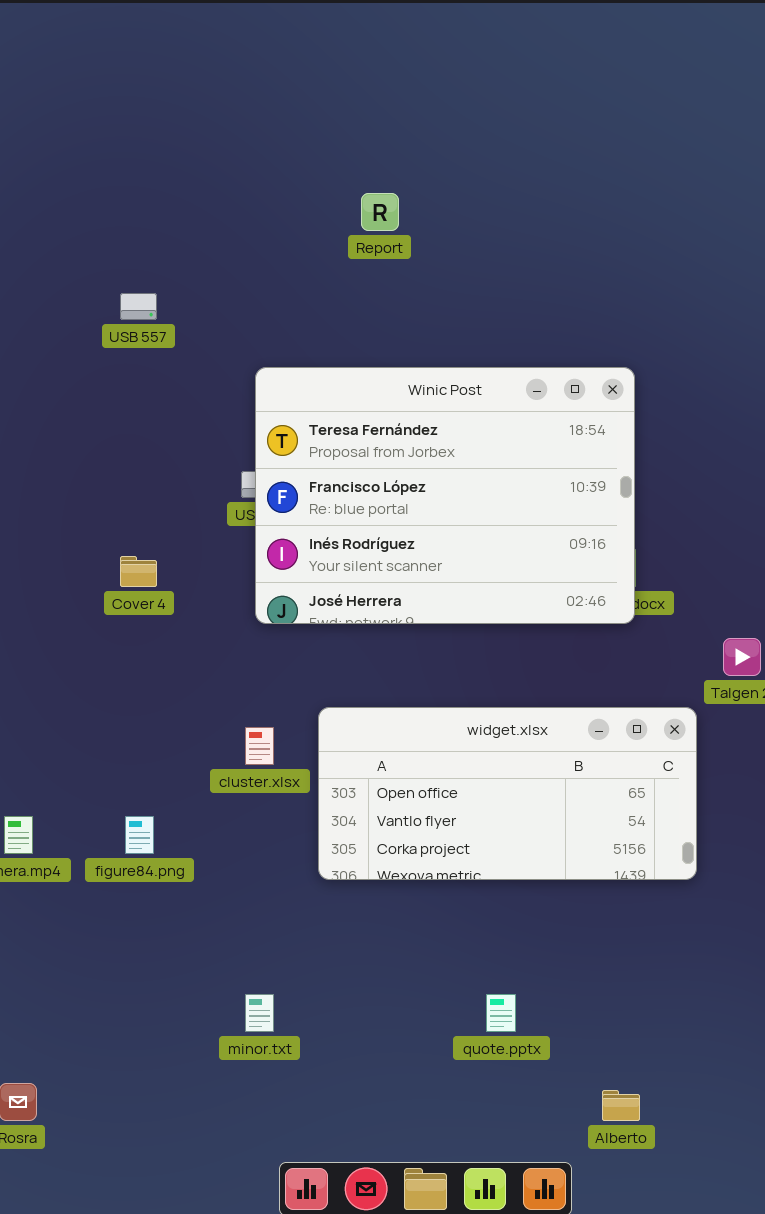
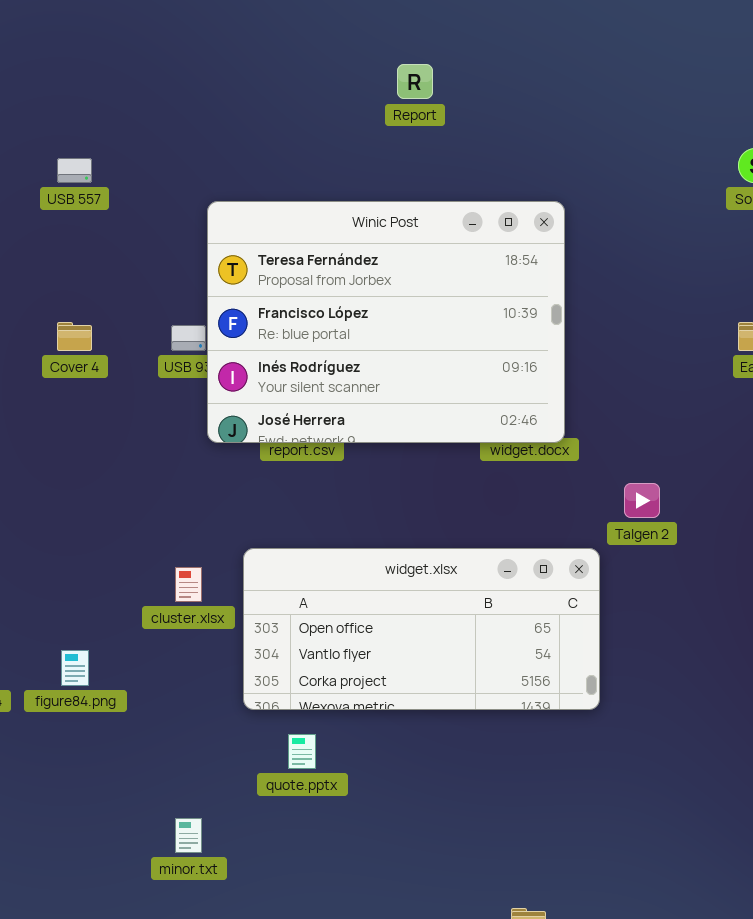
Report: [361,193,399,231] -> [397,64,433,99], moved
Winic Post: [255,367,635,624] -> [207,201,565,443], moved
Cover 4: [120,556,157,587] -> [57,322,92,351], moved
quote.pptx: [486,994,516,1032] -> [288,734,316,769], moved

